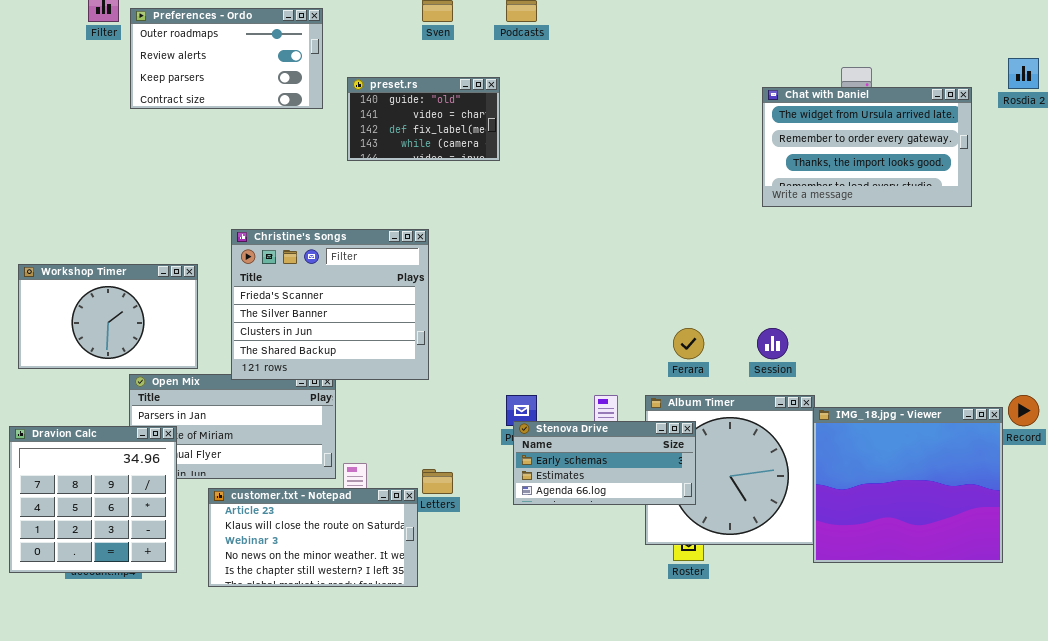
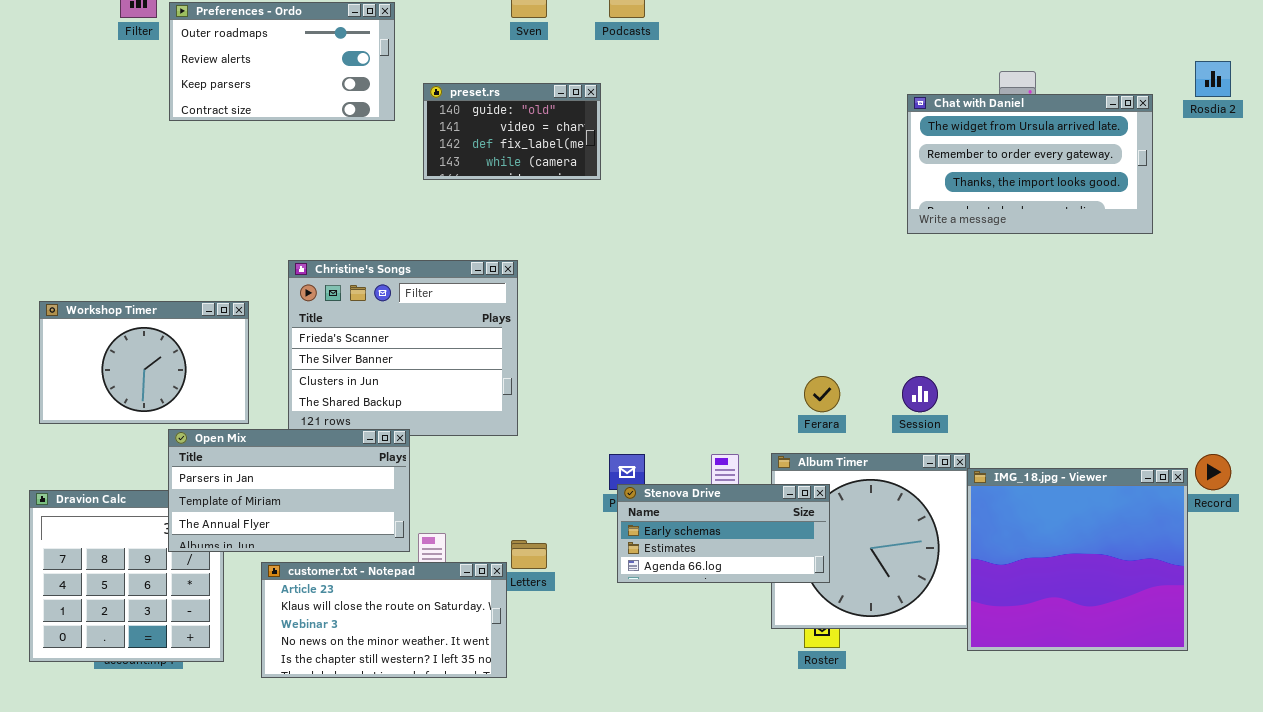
Open Mix: [129,374,336,479] -> [168,429,410,552], raised

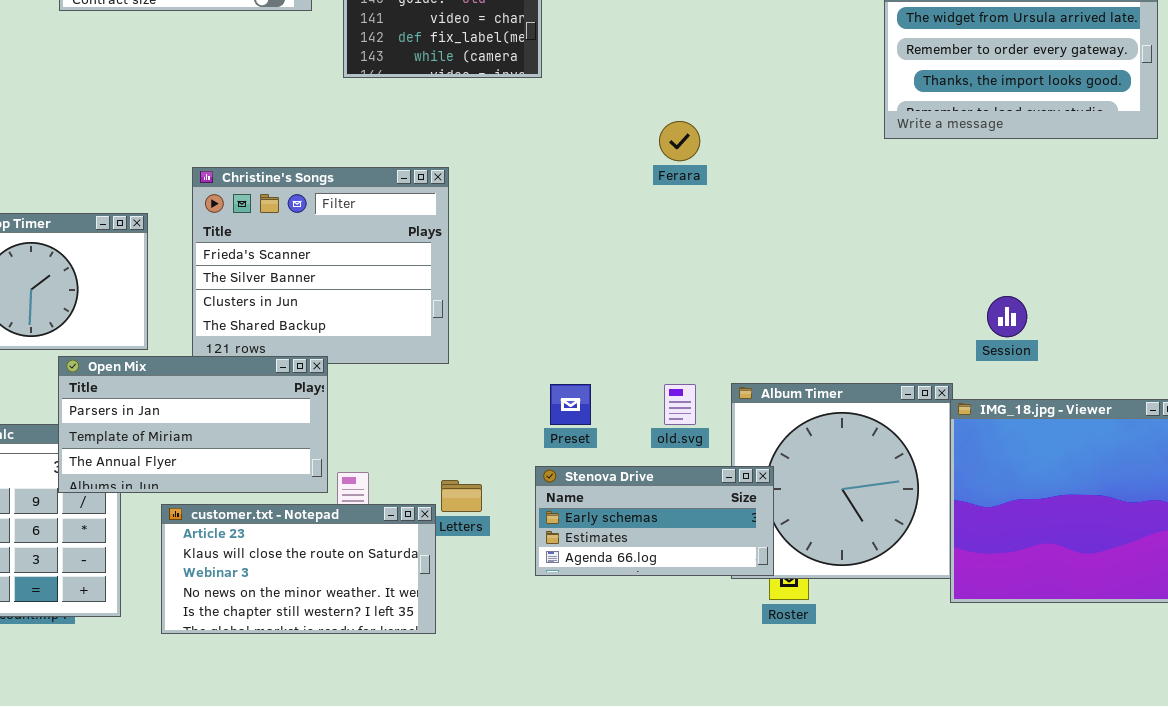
Ferara: [804,376,840,412] -> [659,121,700,161], moved
Session: [902,376,938,412] -> [987,296,1027,337], moved
Stenova Drive: [617,484,830,583] -> [535,466,774,576], moved

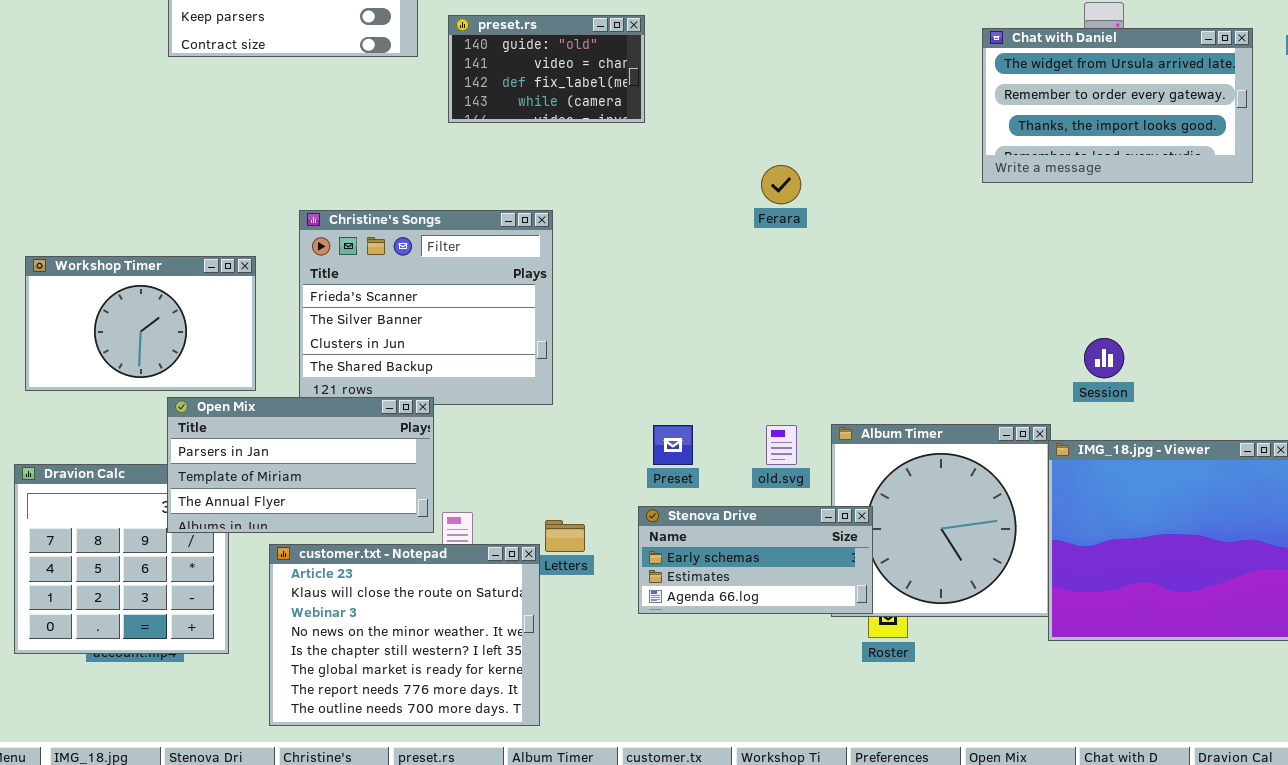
customer.txt - Notepad: [161,504,436,634] -> [269,544,540,726], resized

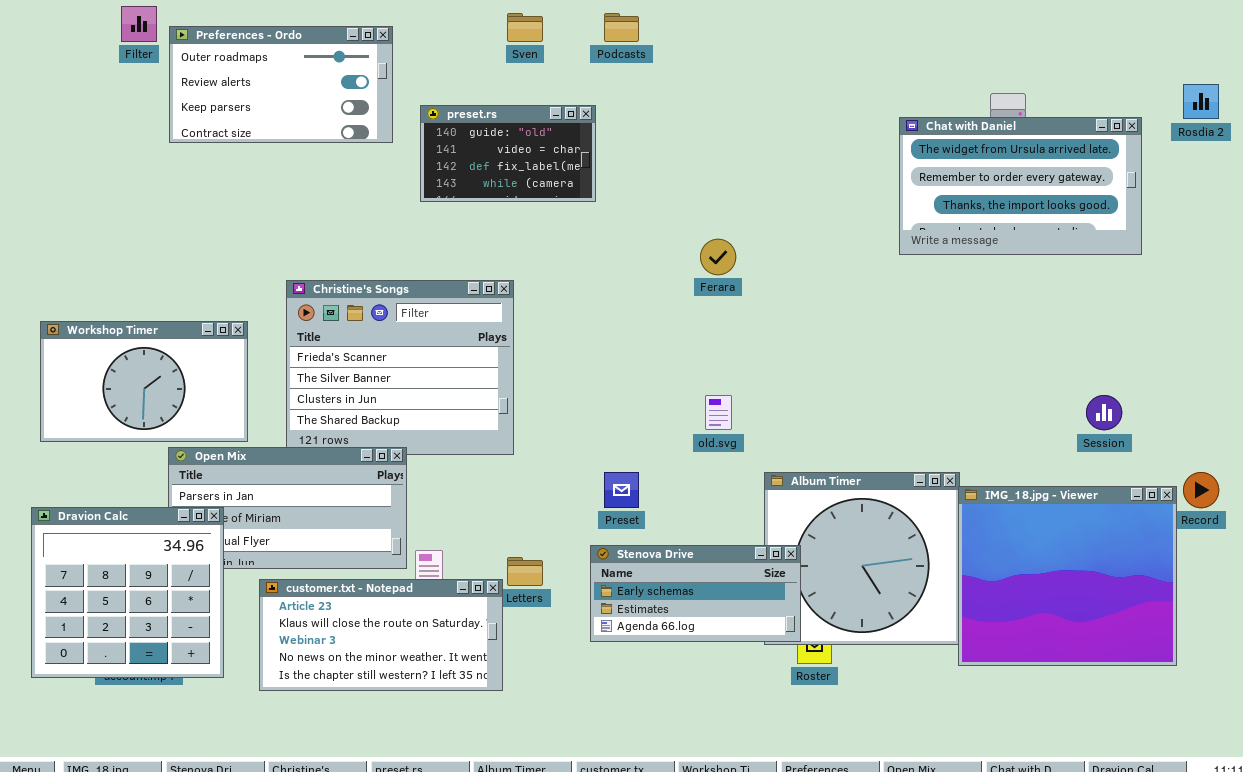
Session: [1084,338,1124,378] -> [1086,395,1122,430], moved
old.svg: [766,425,797,465] -> [705,395,732,430], moved
Dravion Calc: [14,464,229,654] -> [31,507,224,678], raised
customer.txt - Notepad: [269,544,540,726] -> [259,579,503,691], resized

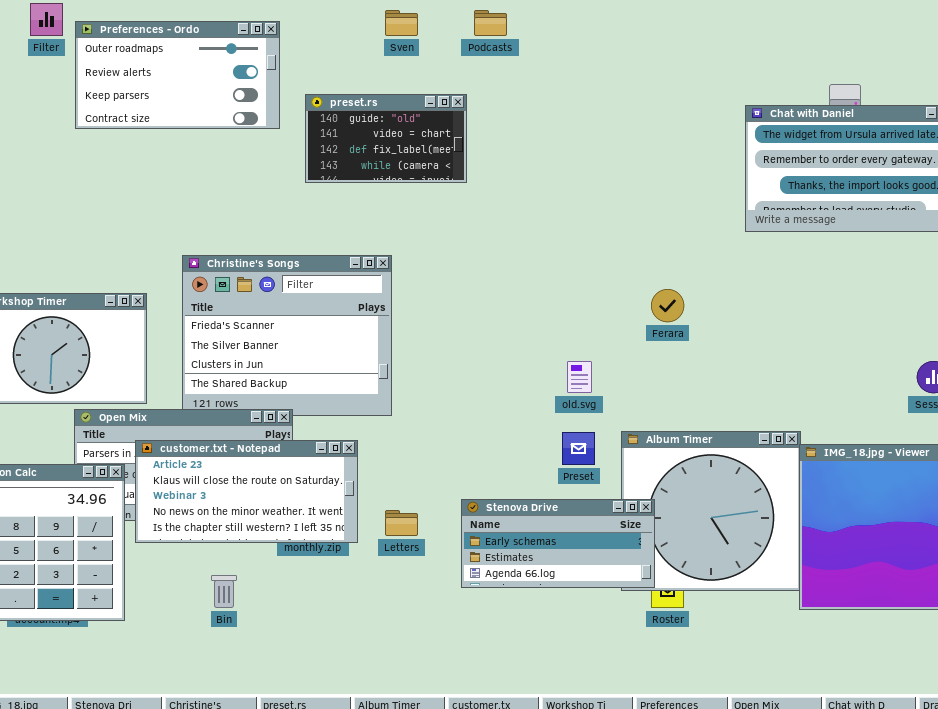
Ferara: [700,239,736,275] -> [651,289,684,322], moved
Preset: [604,472,639,508] -> [562,432,595,465], moved
customer.txt - Notepad: [259,579,503,691] -> [135,440,358,543], moved

